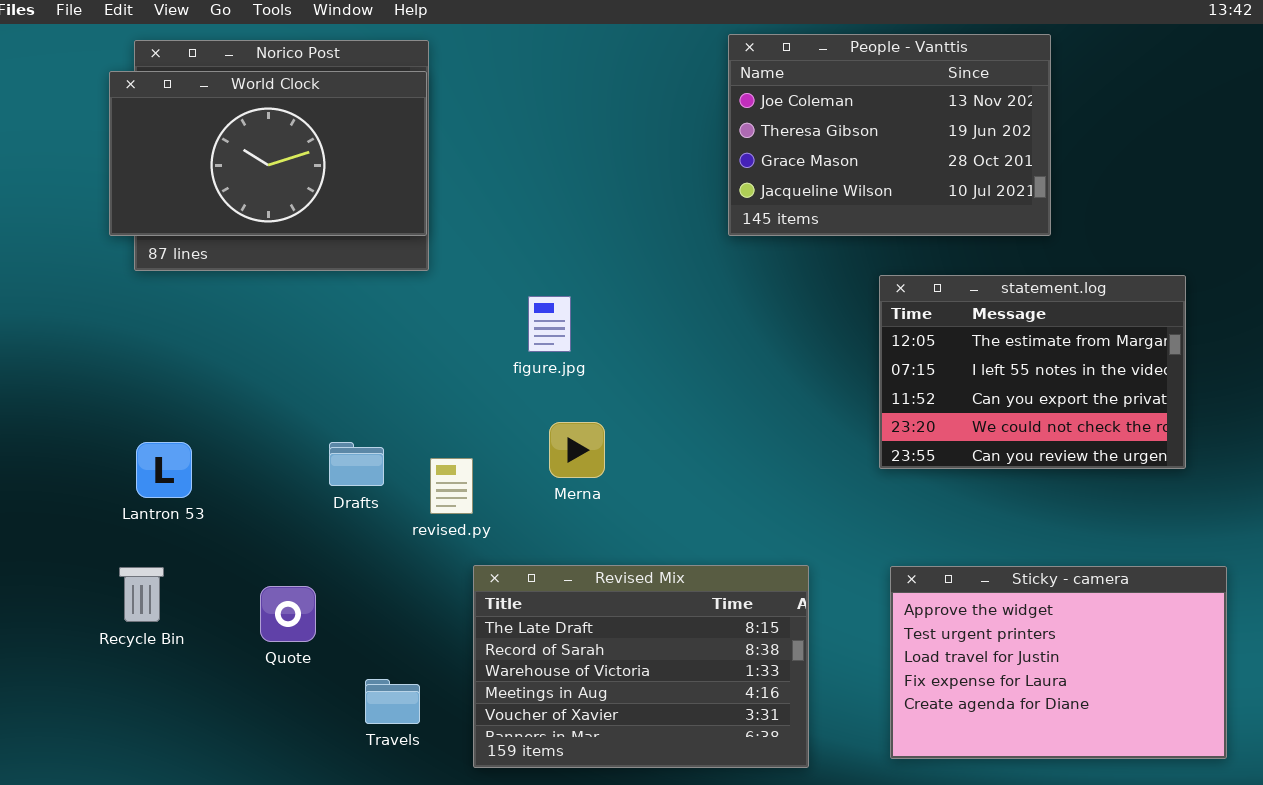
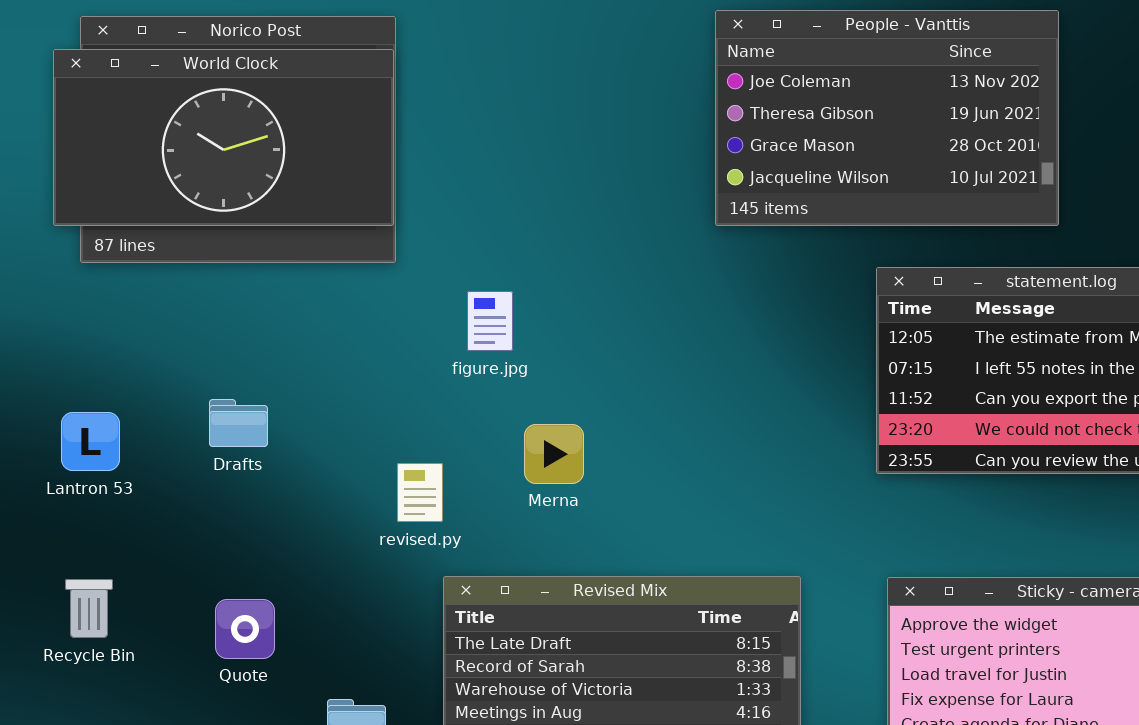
figure.jpg: [528,296,571,352] -> [467,291,513,351], moved
Drafts: [329,442,384,486] -> [209,399,268,447], moved
Lantron 53: [136,442,192,498] -> [61,412,120,471], moved

